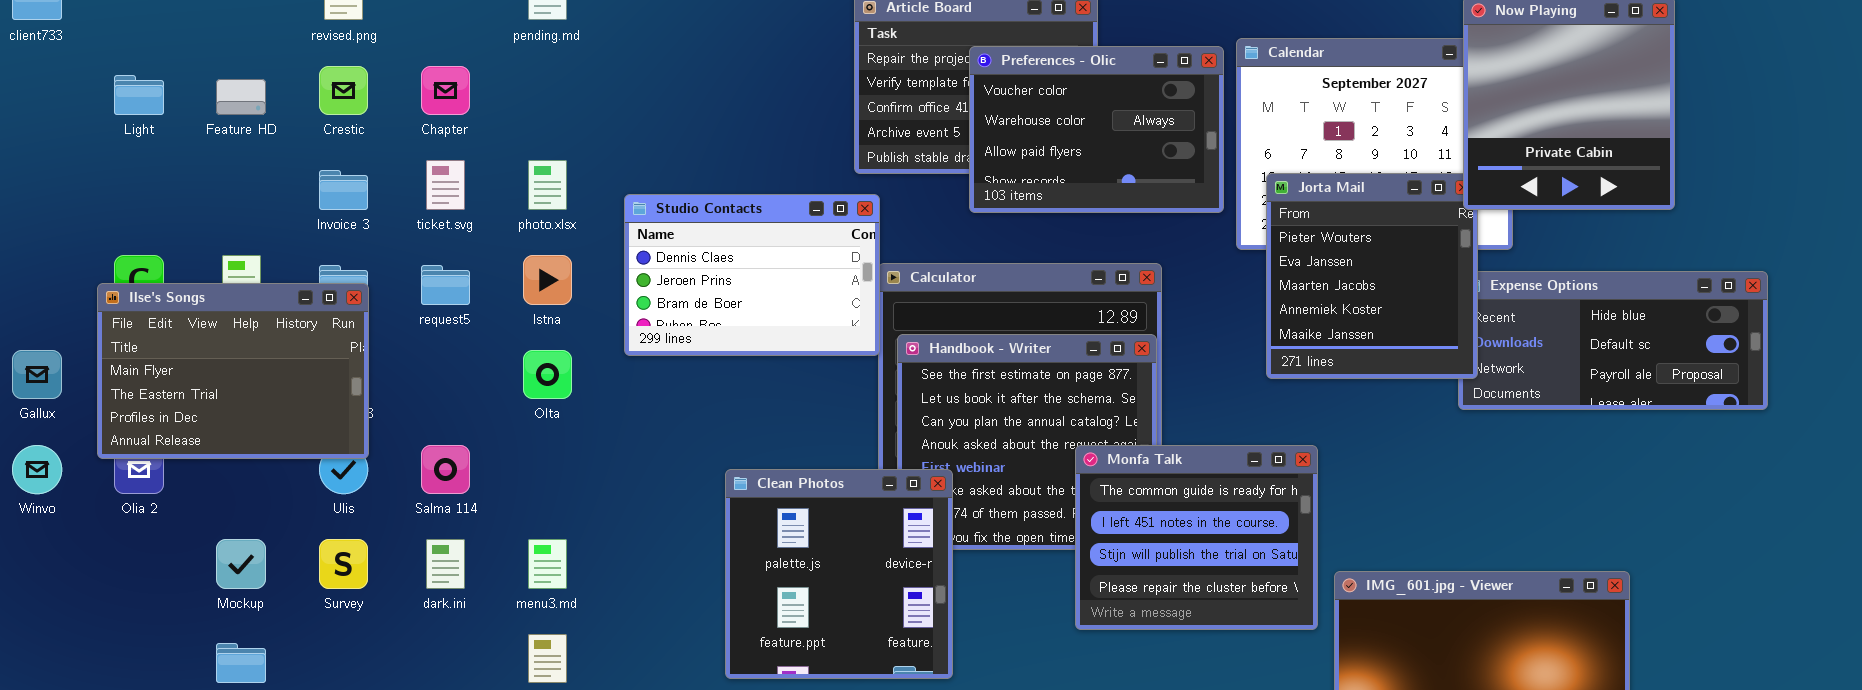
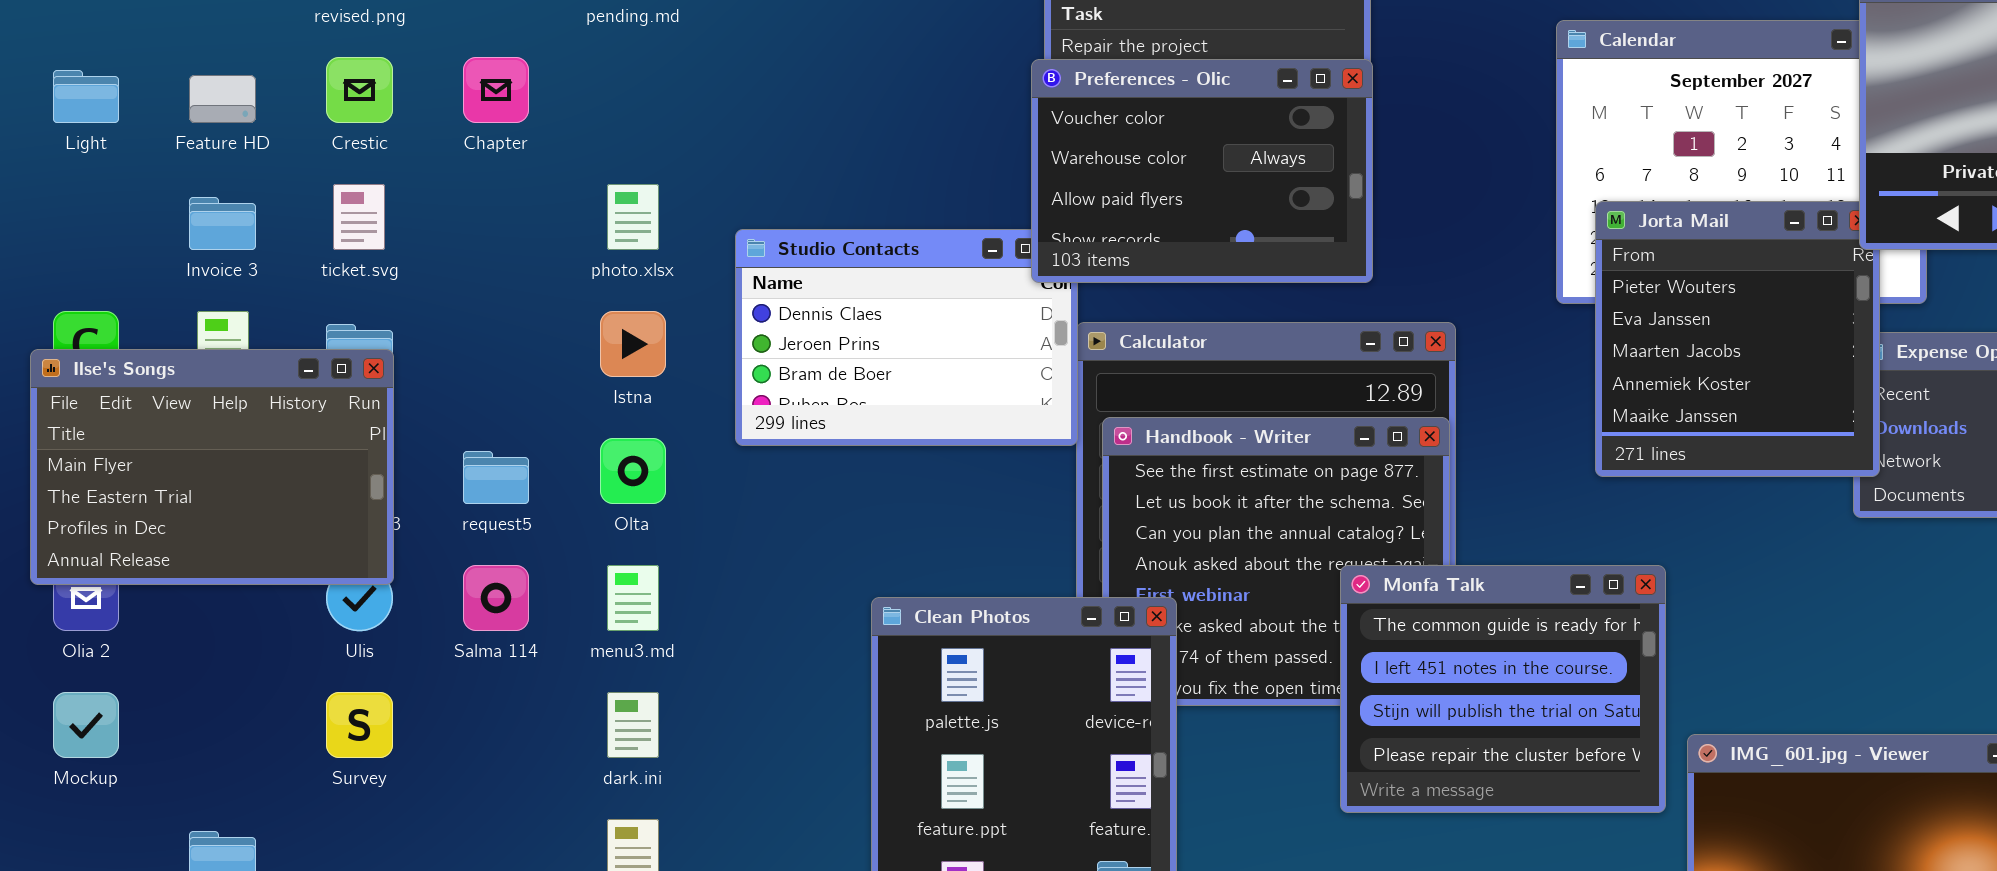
Preferences - Olic: [969,46,1224,213] -> [1031,59,1373,283], moved
ticket.svg: [426,160,465,210] -> [333,184,385,250], moved
Invoice 3: [319,170,368,210] -> [189,197,256,250], moved
request5: [421,265,470,305] -> [463,451,529,504], moved
Mockup: [216,539,266,589] -> [53,692,119,758], moved
dark.ini: [426,539,465,589] -> [607,692,659,758], moved
menu3.md: [528,539,567,589] -> [607,565,659,631], moved

